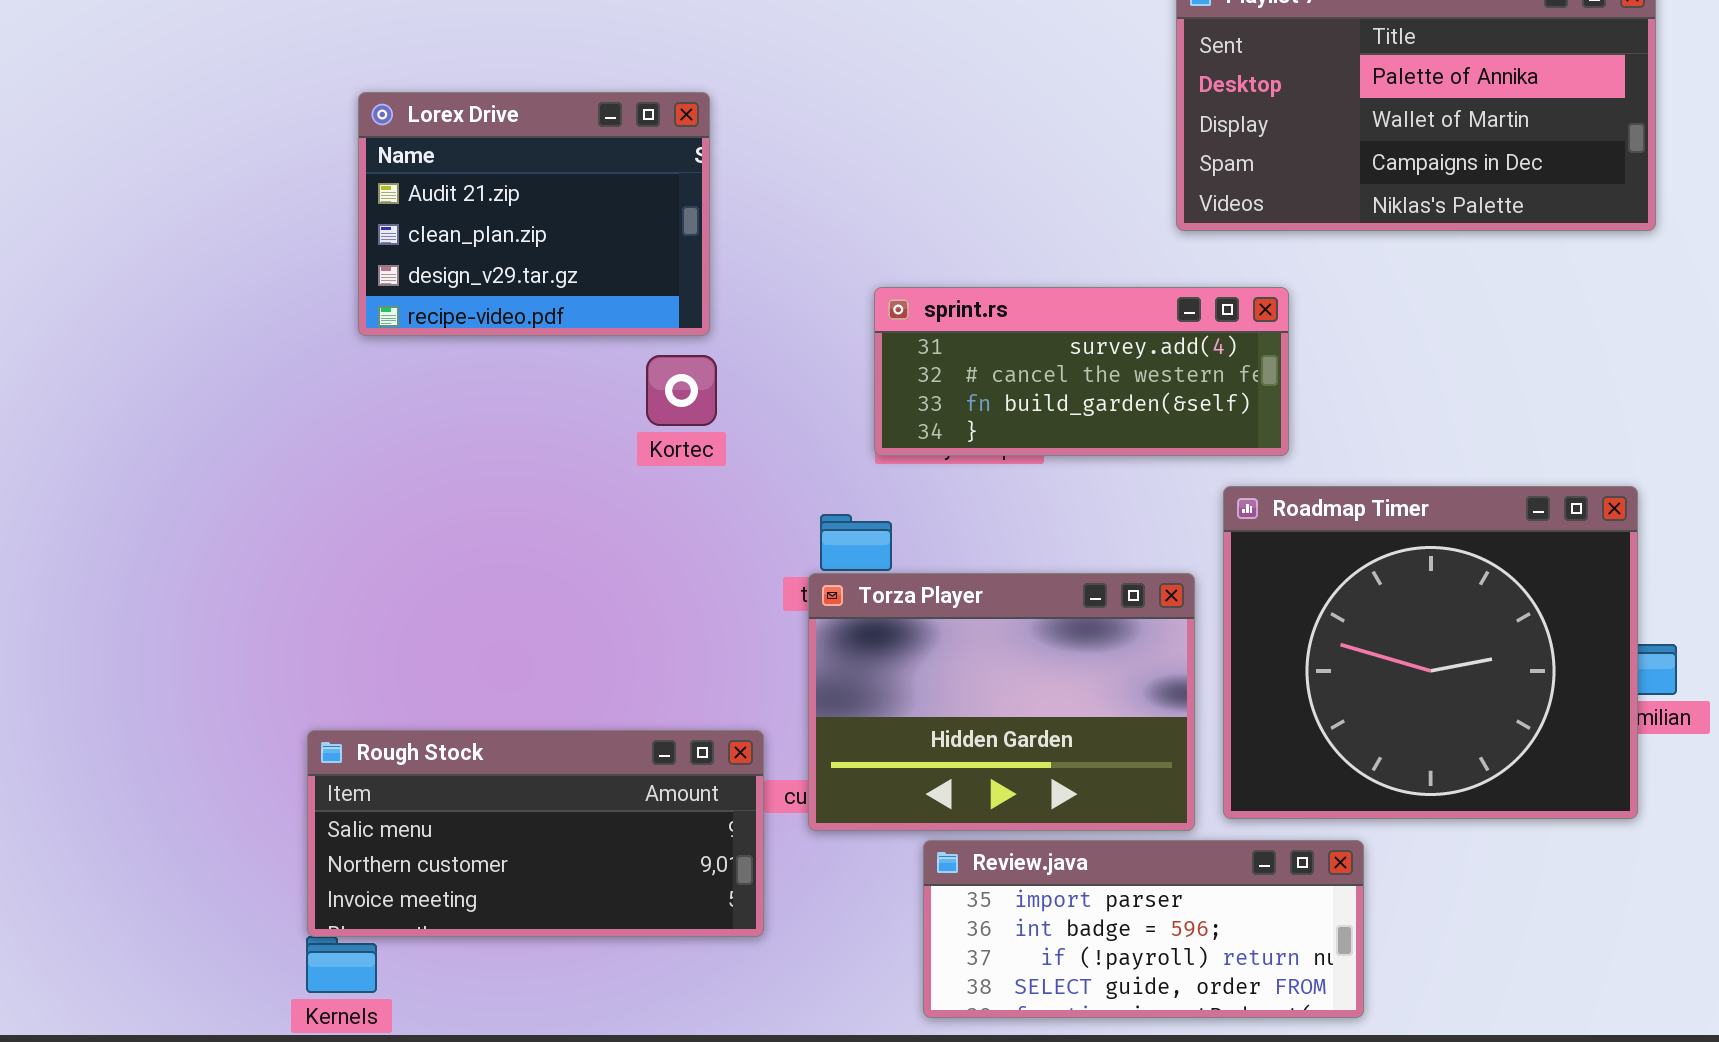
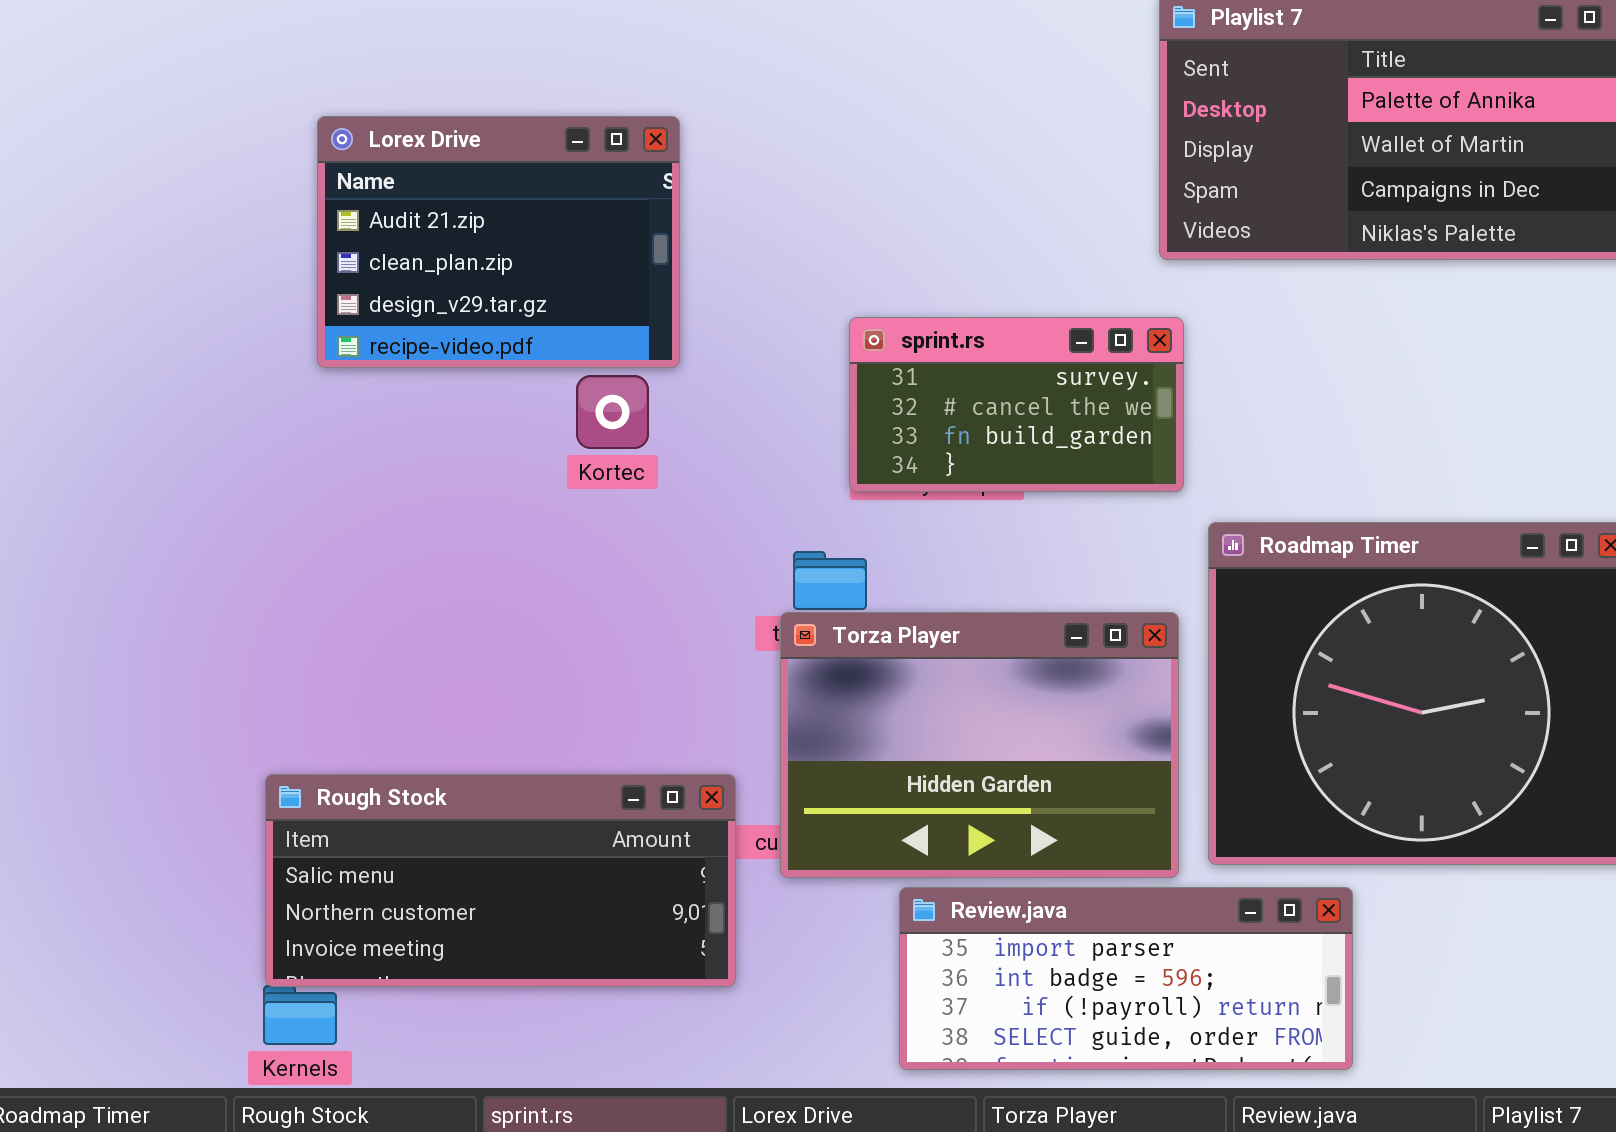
sprint.rs: [874,287,1289,456] -> [849,317,1184,492], resized
Kortec: [646,355,717,426] -> [576,375,649,449], moved

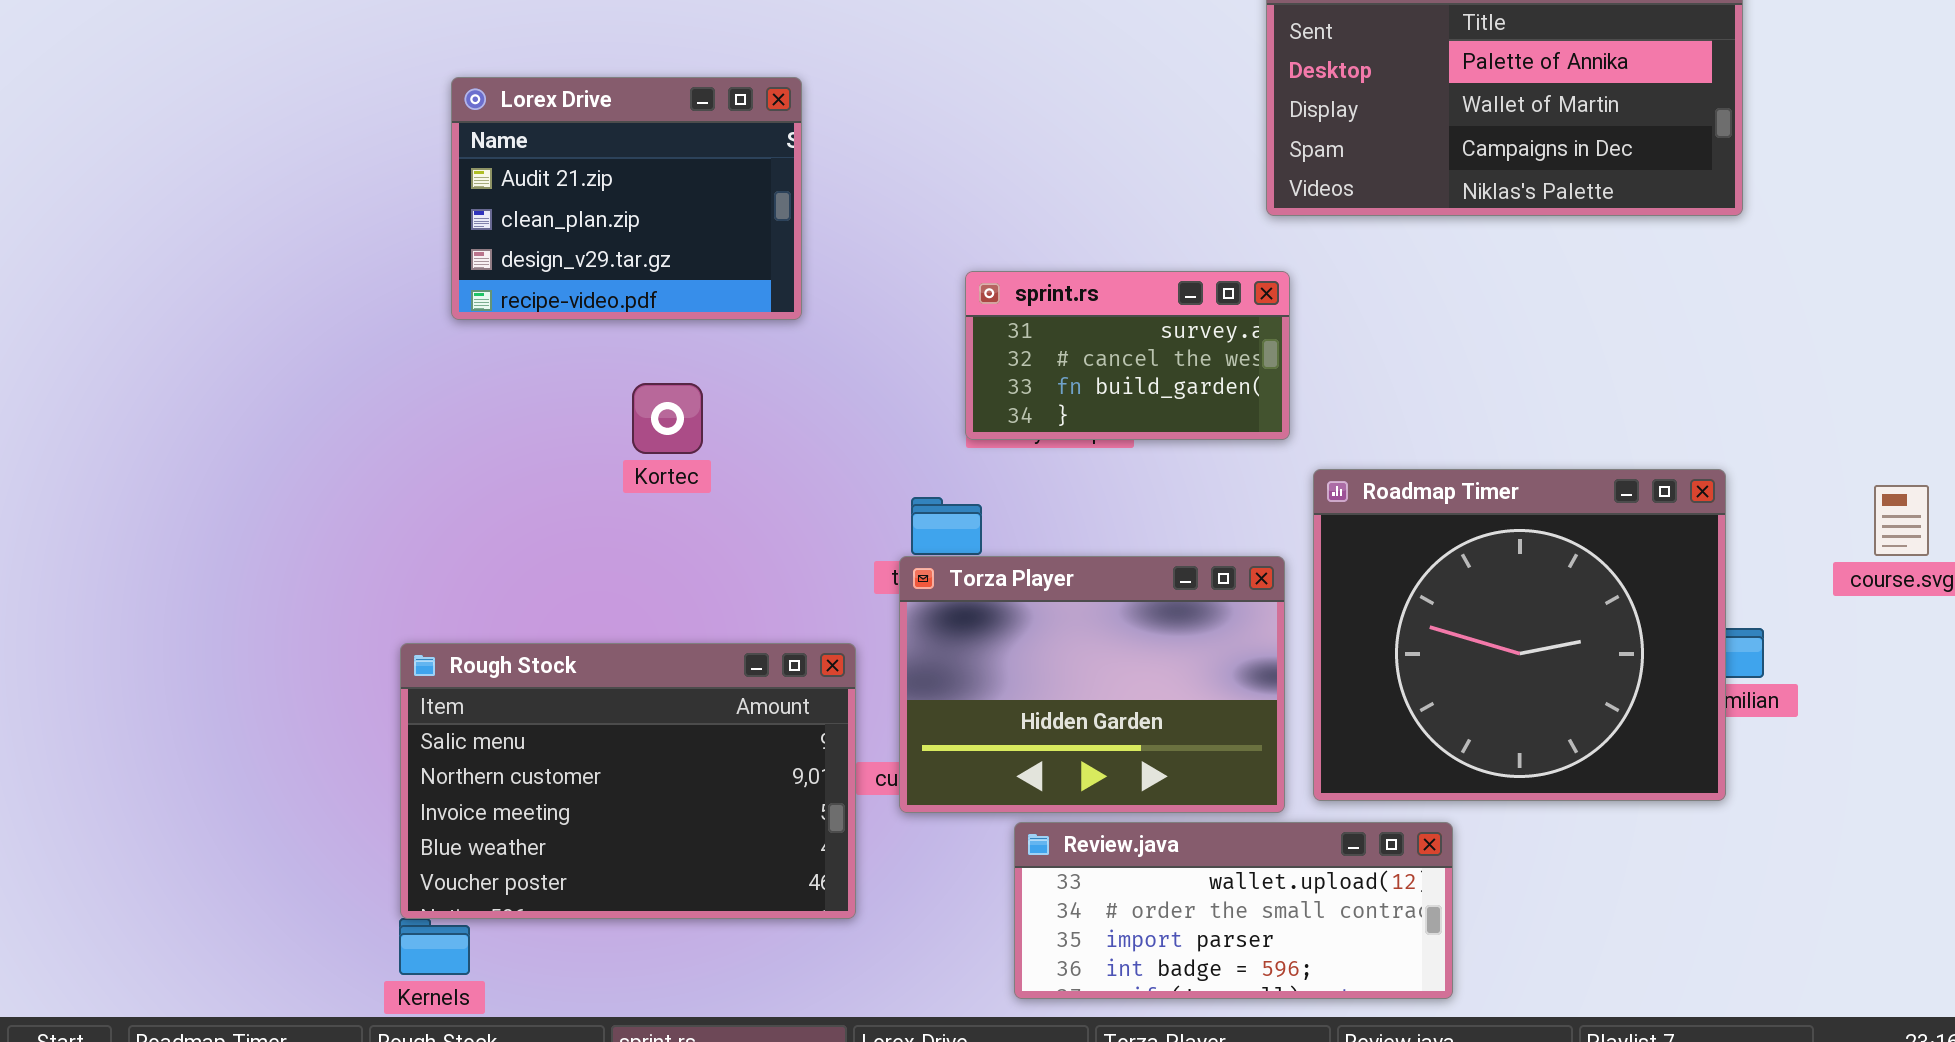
Kortec: [576,375,649,449] -> [632,383,703,454], moved
Rough Stock: [265,774,736,987] -> [400,643,856,919], resized
Review.java: [899,887,1353,1070] -> [1014,822,1453,999], scrolled up 2 rows

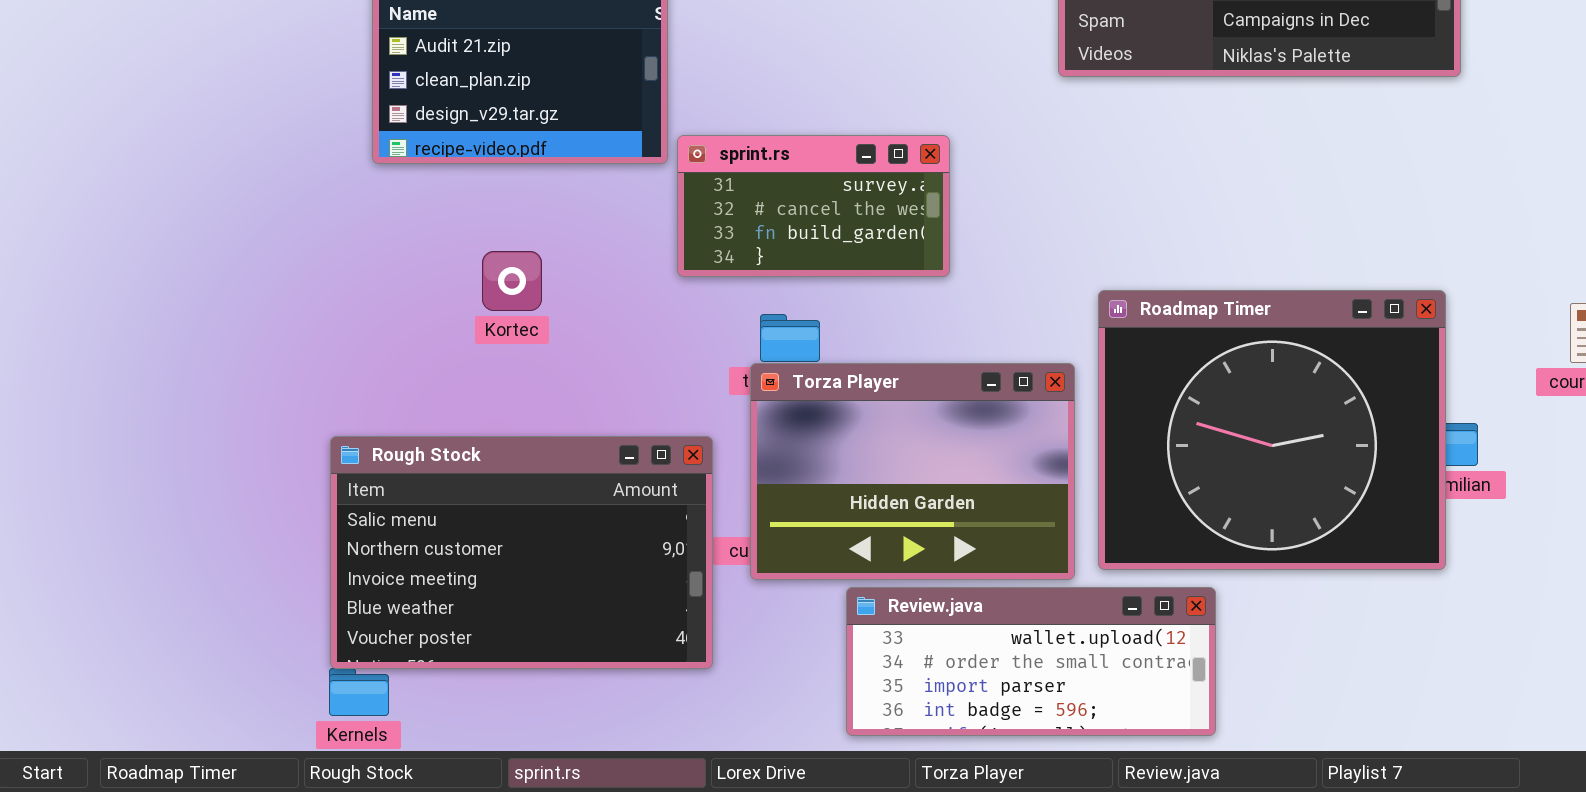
sprint.rs: [965,271,1290,440] -> [677,135,950,277], moved
Kortec: [632,383,703,454] -> [482,251,542,311], moved

